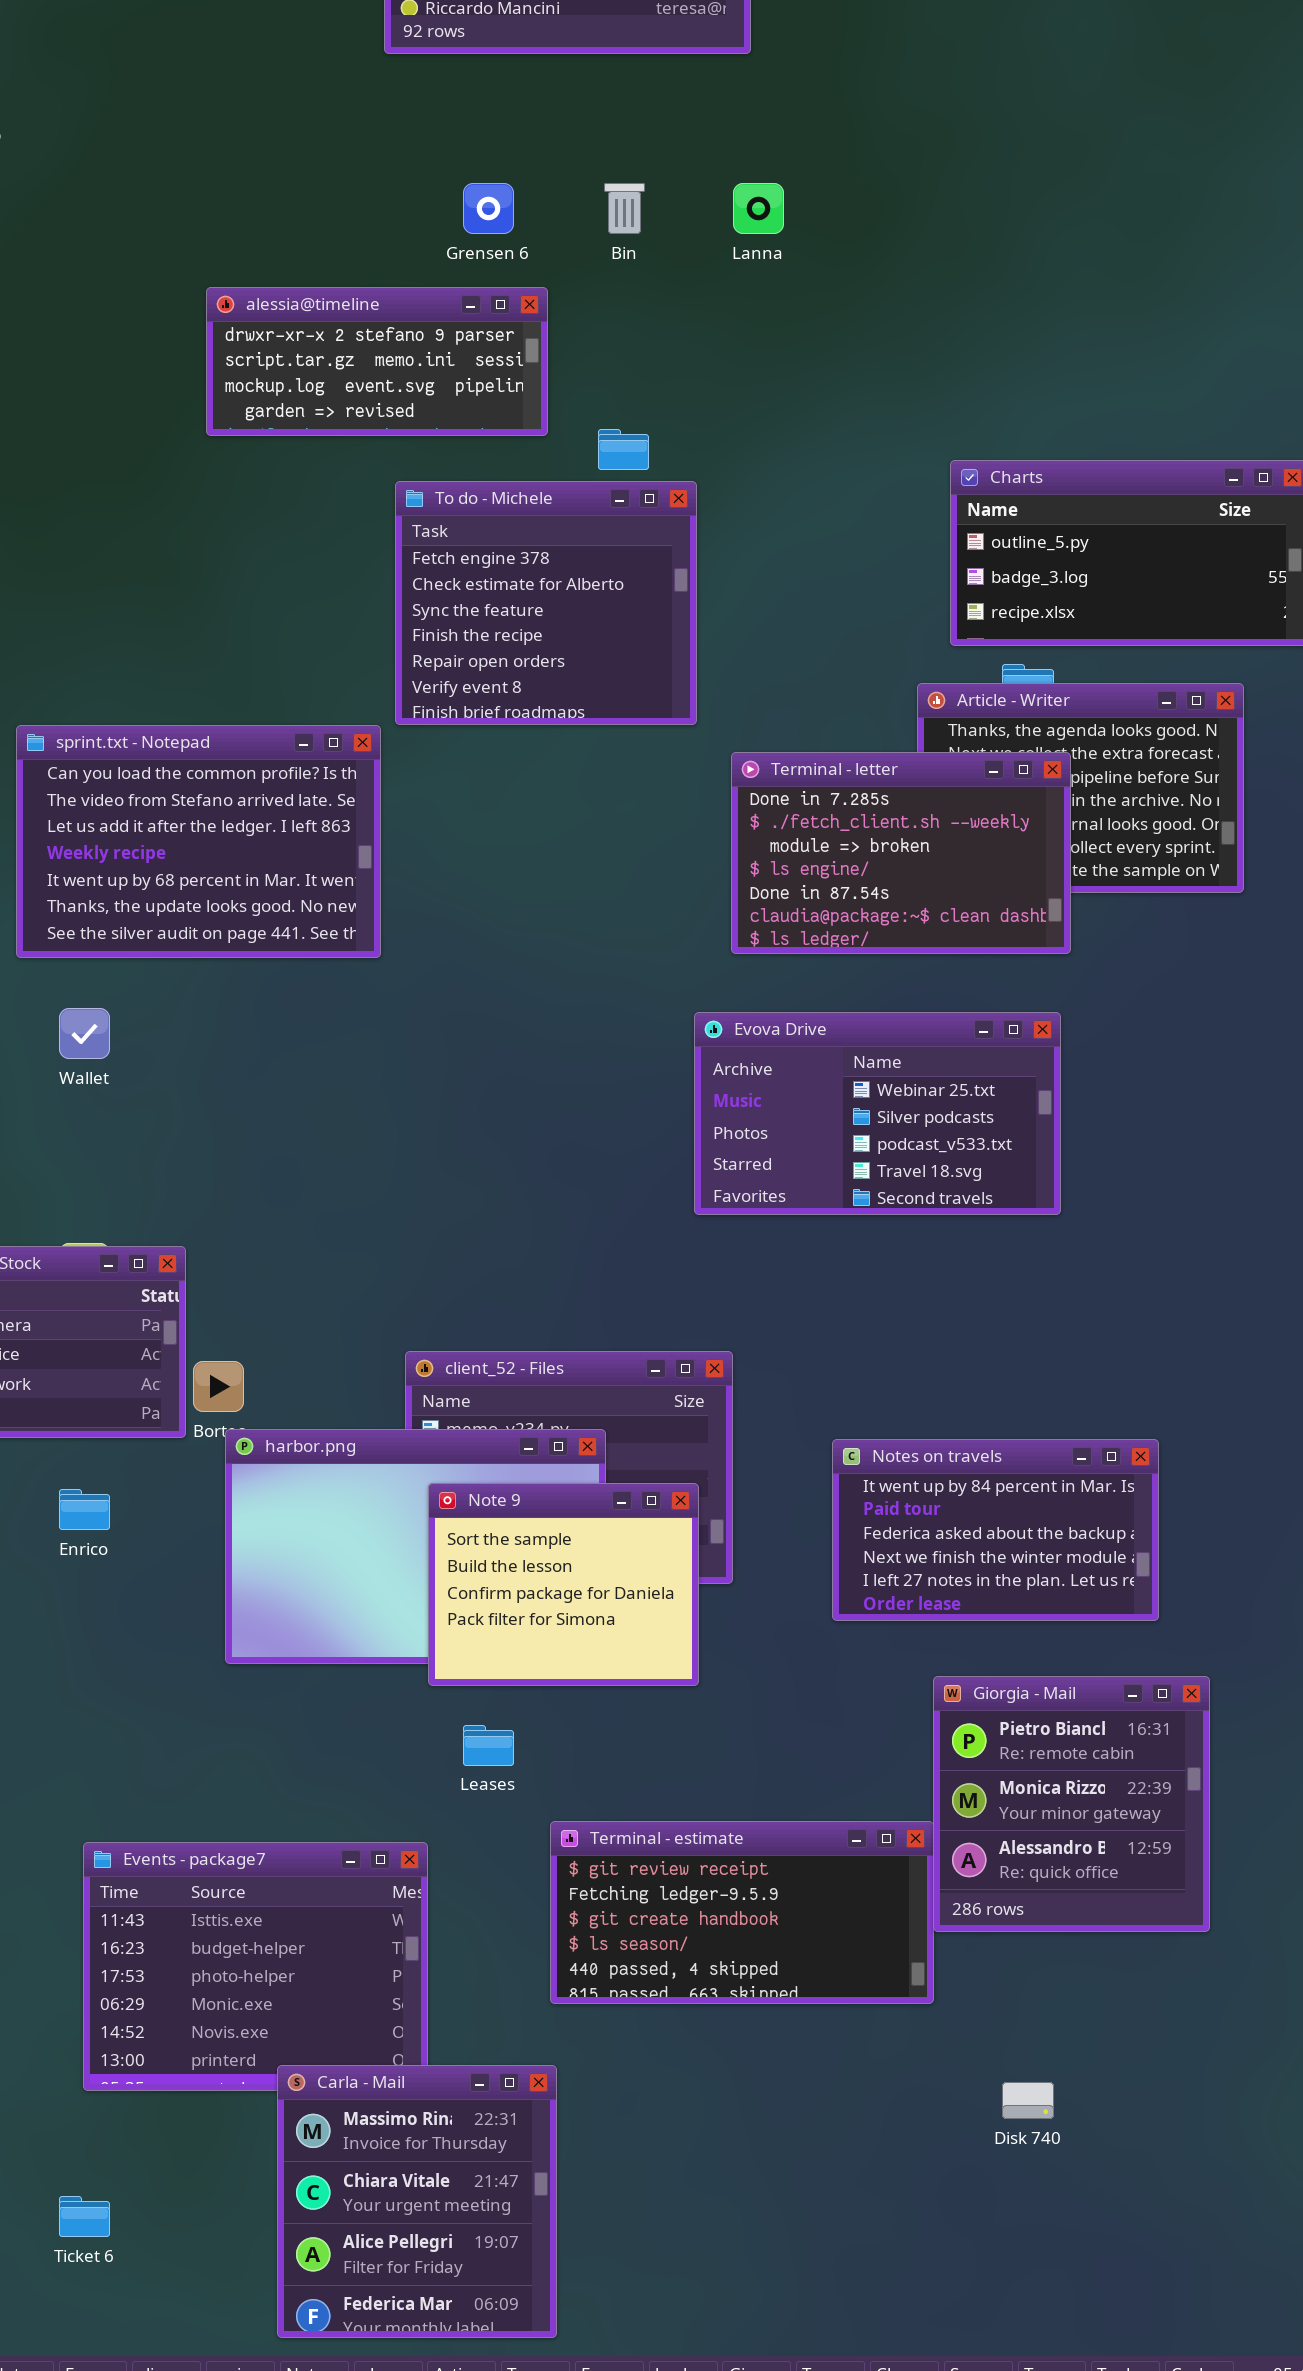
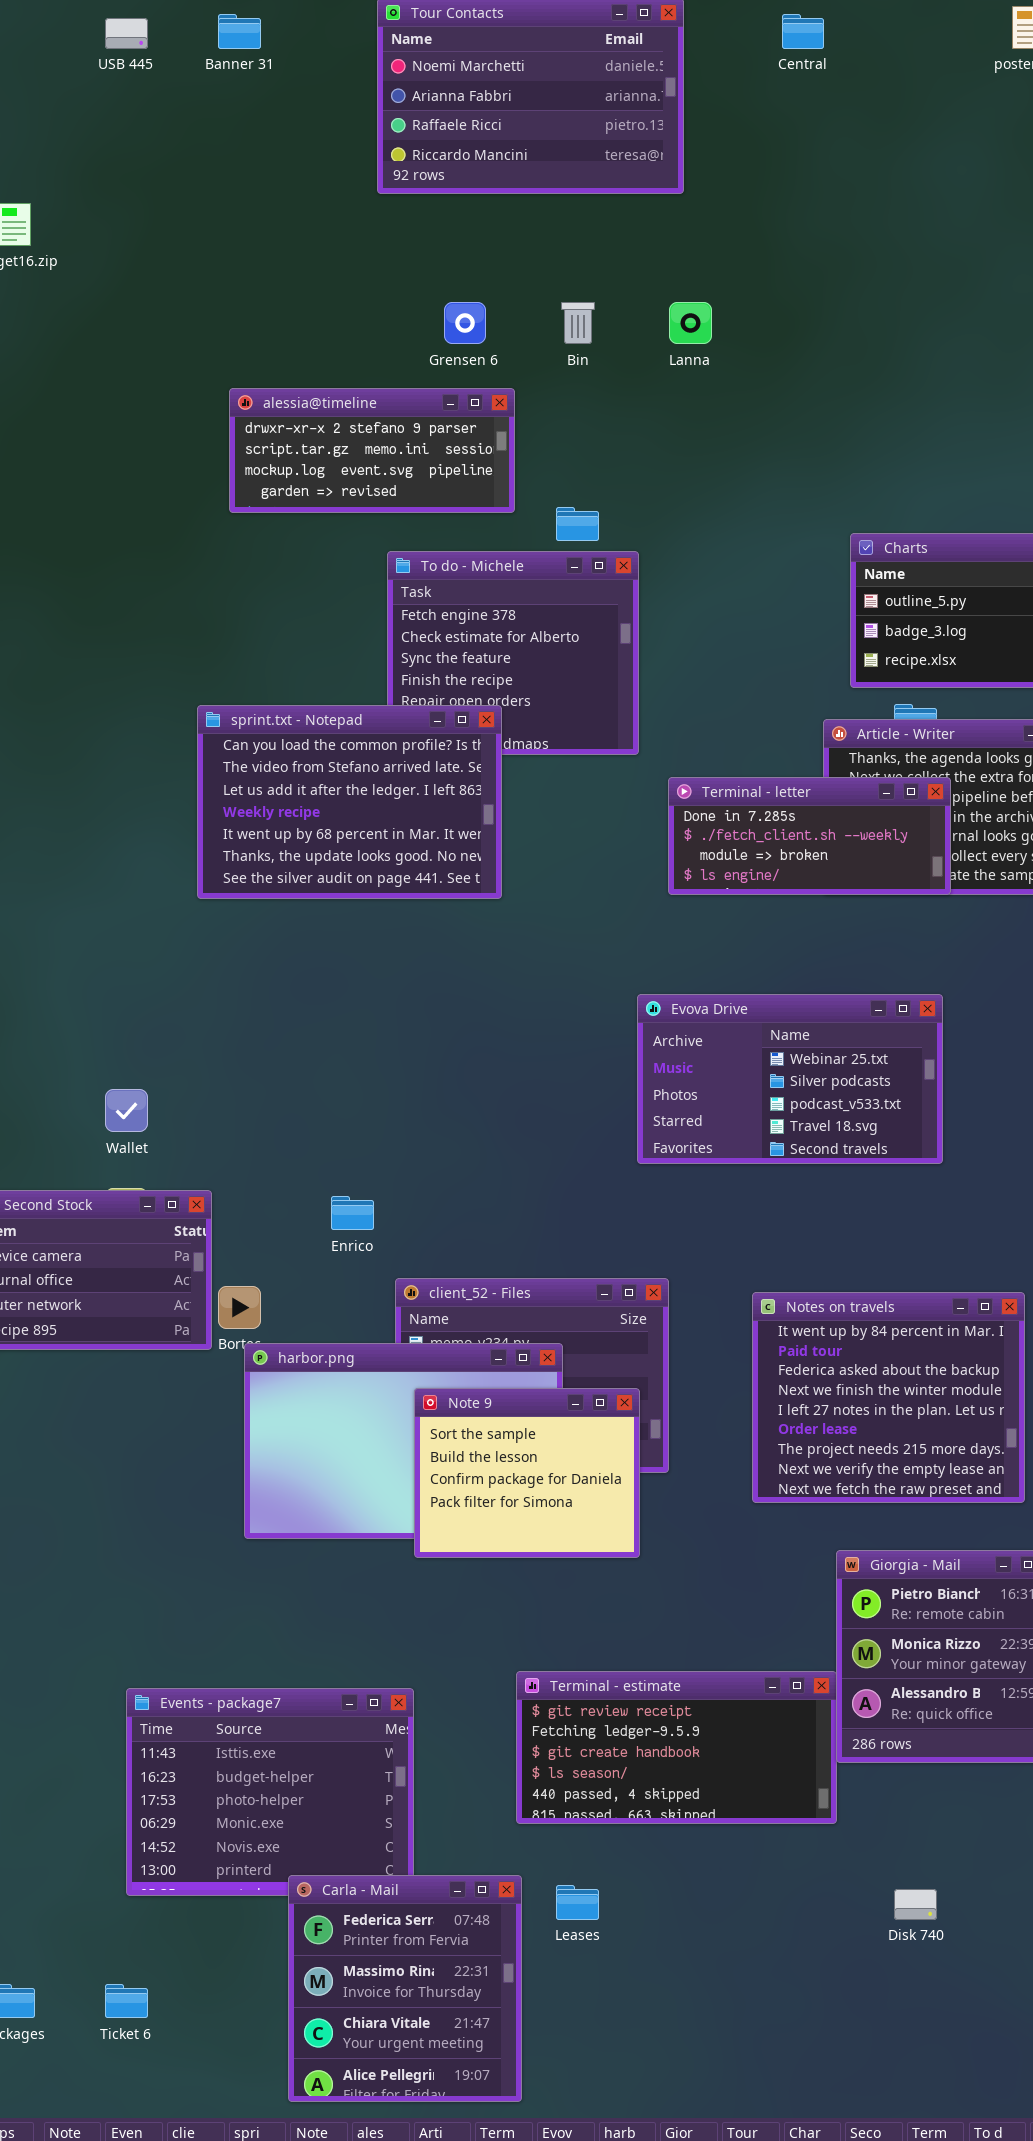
sprint.txt - Notepad: [16,725,381,958] -> [197,705,502,899], moved
Terminal - letter: [731,752,1071,954] -> [668,777,951,895], resized
Wallet: [59,1008,110,1059] -> [105,1089,148,1132], moved
Notes on travels: [832,1439,1159,1621] -> [752,1292,1025,1503], resized
Enrico: [59,1489,110,1530] -> [331,1196,374,1230], moved
Leases: [463,1725,514,1766] -> [556,1885,599,1920], moved
Carla - Mail: [277,2065,557,2338] -> [288,1875,522,2102], scrolled up 1 row

